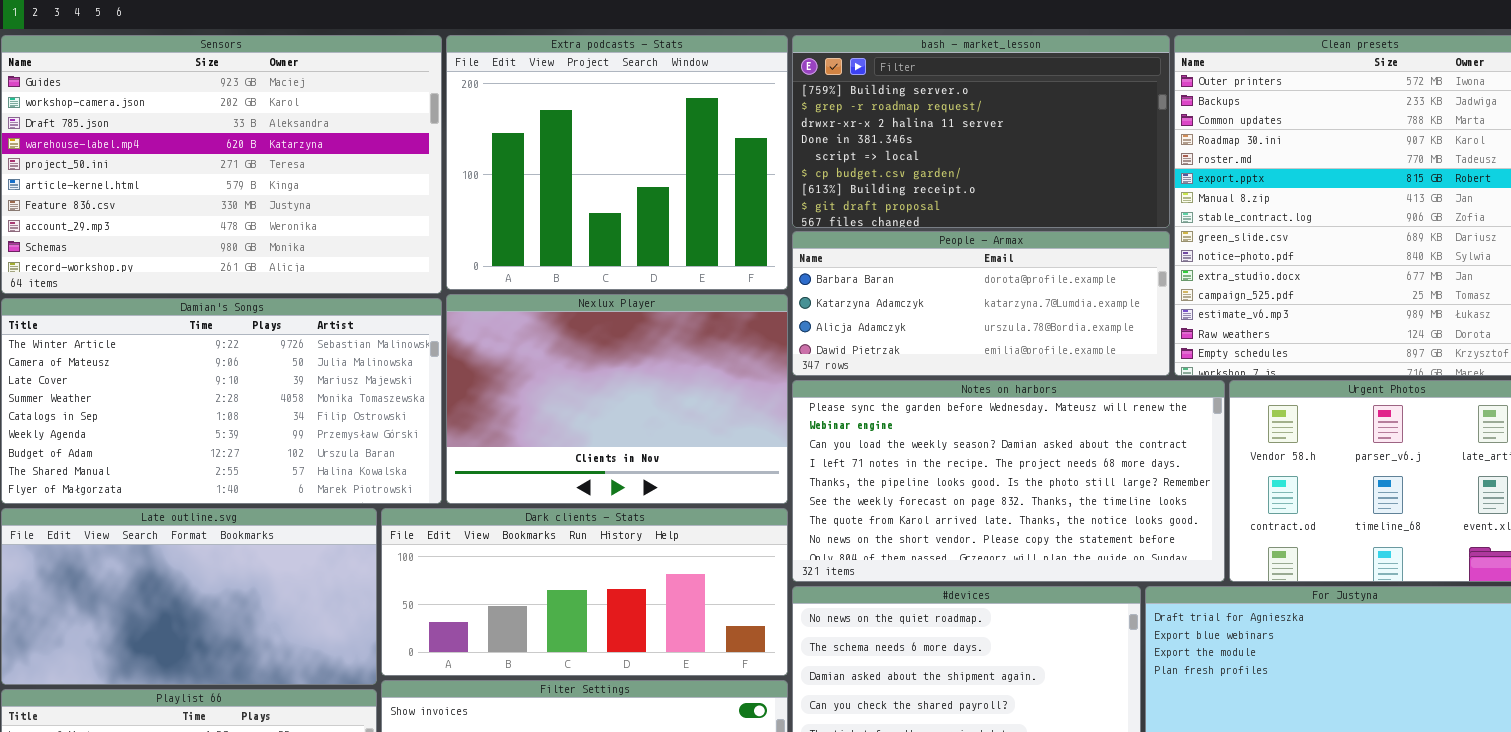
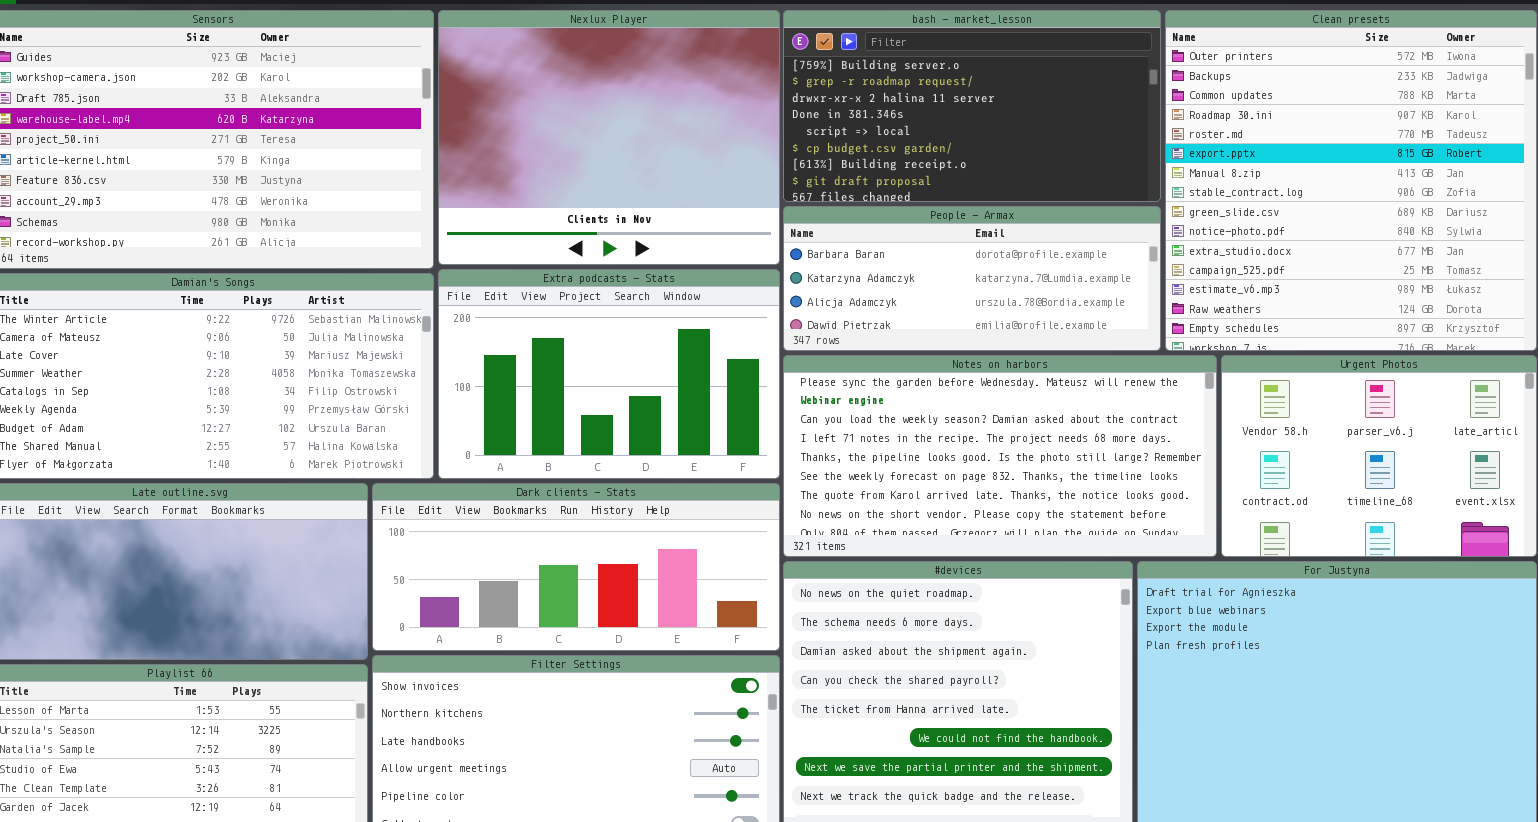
Extra podcasts - Stats: [446,35,788,290] -> [438,269,780,479], moved, resized
Nexlux Player: [446,294,788,504] -> [438,10,780,265], moved, resized

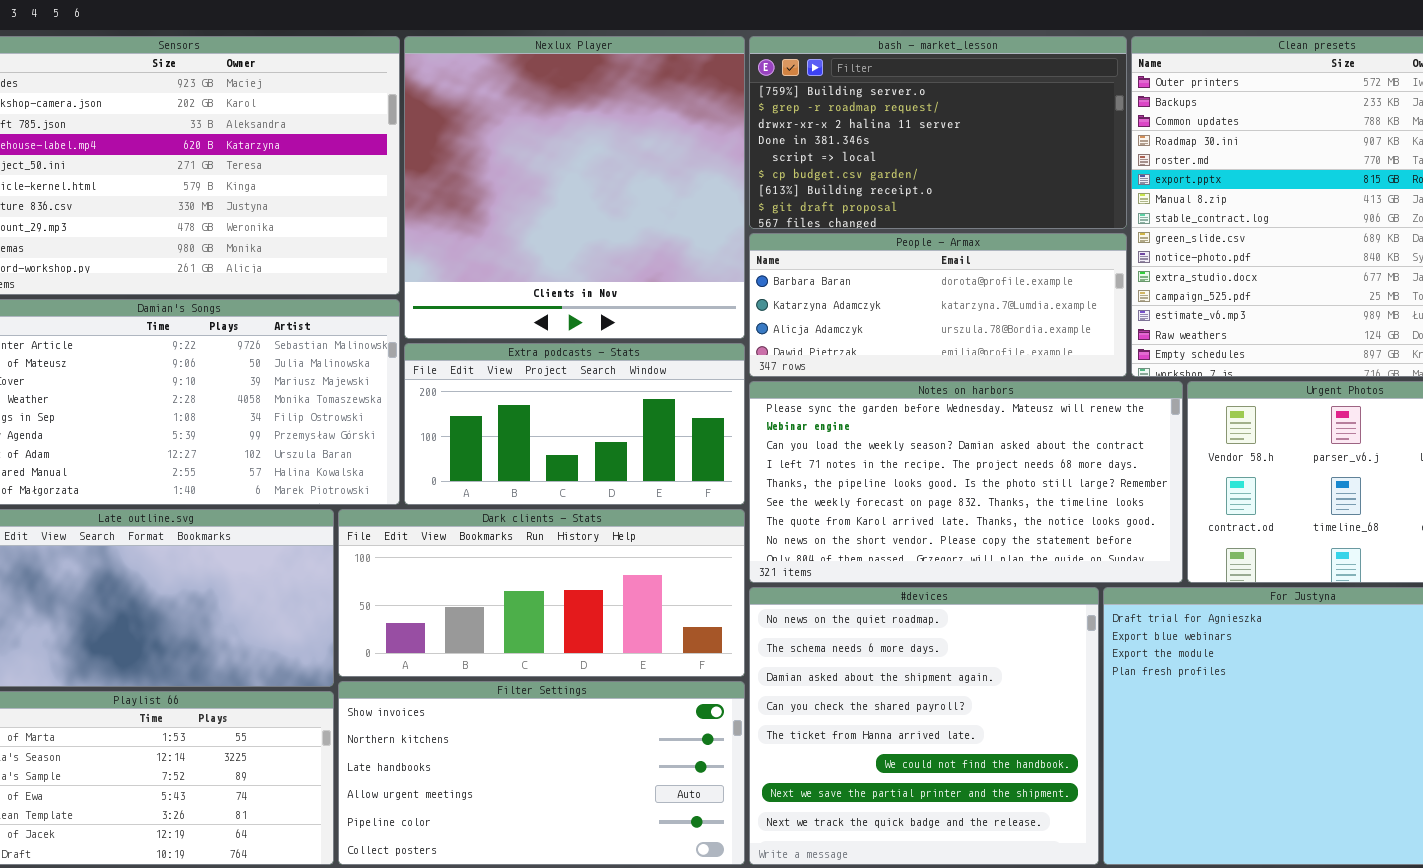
Nexlux Player: [438,10,780,265] -> [404,36,745,339], resized
Extra podcasts - Stats: [438,269,780,479] -> [404,343,745,505], resized

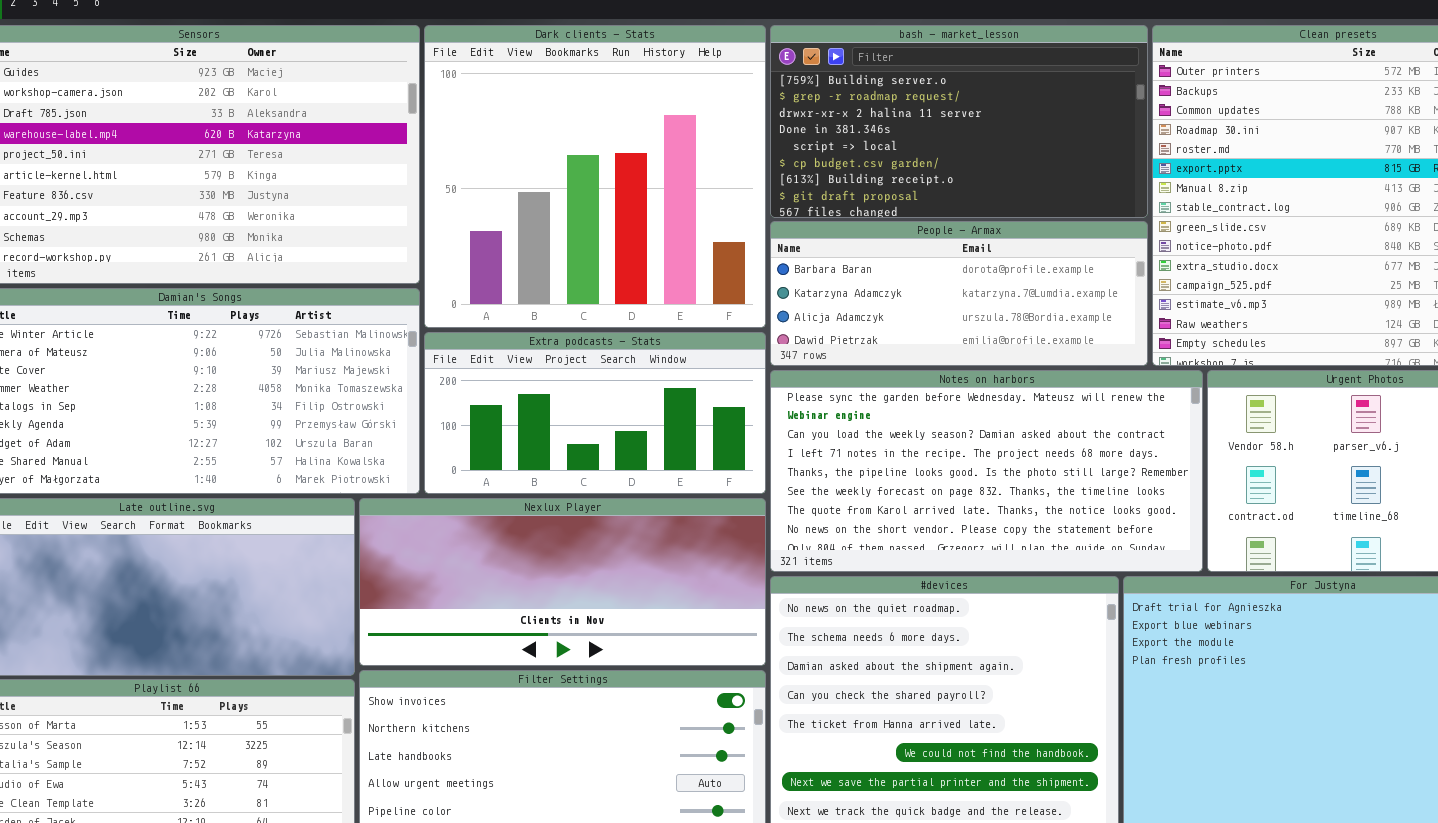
Nexlux Player: [404,36,745,339] -> [359,498,766,666], moved, resized
Dark clients - Stats: [338,509,745,677] -> [424,25,766,328], moved, resized

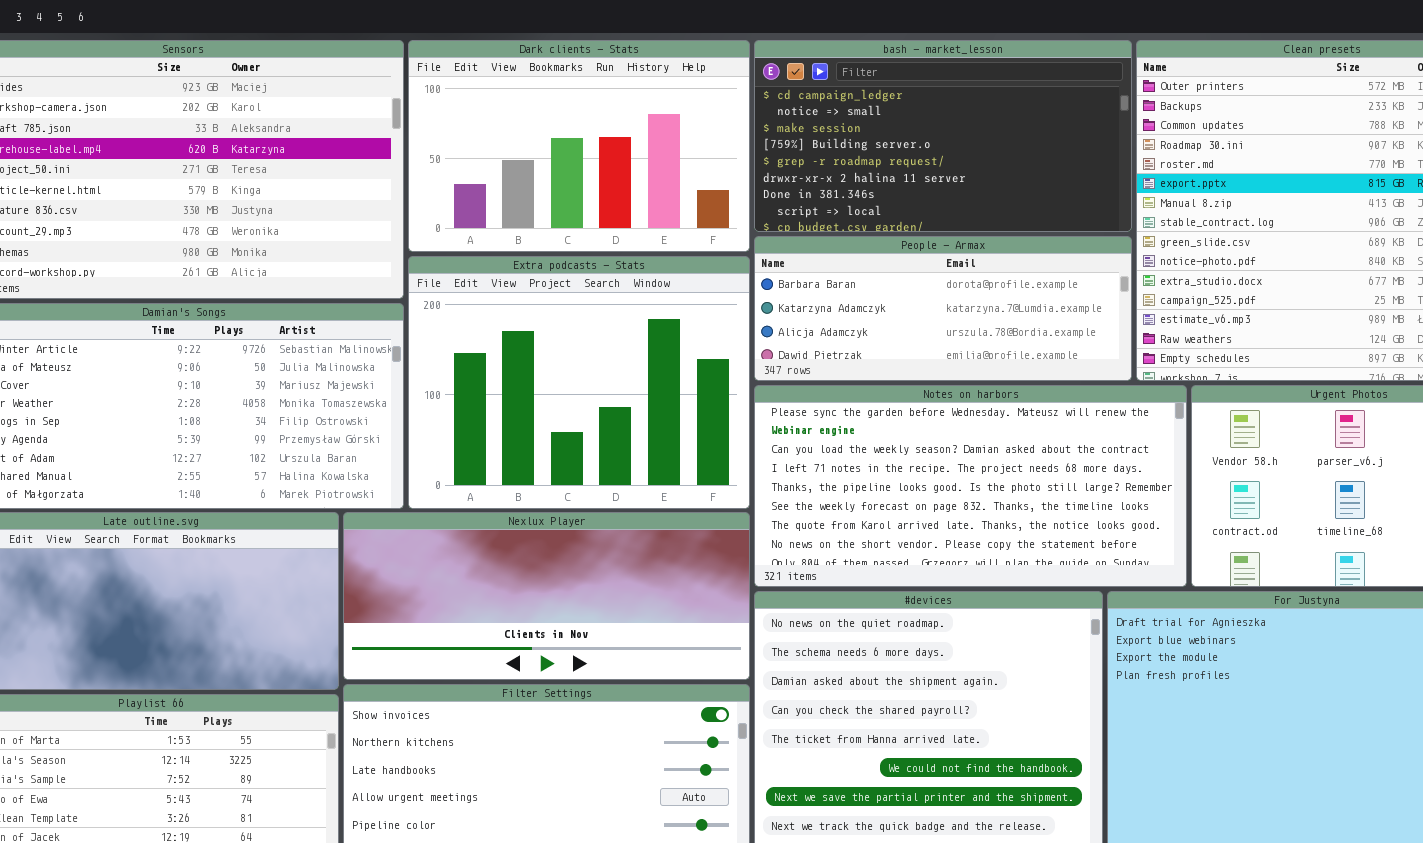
Dark clients - Stats: [424,25,766,328] -> [408,40,750,252], resized
bash - market_lesson: [770,25,1148,218] -> [754,40,1132,232], scrolled up 3 rows
Extra podcasts - Stats: [424,332,766,494] -> [408,256,750,509], resized

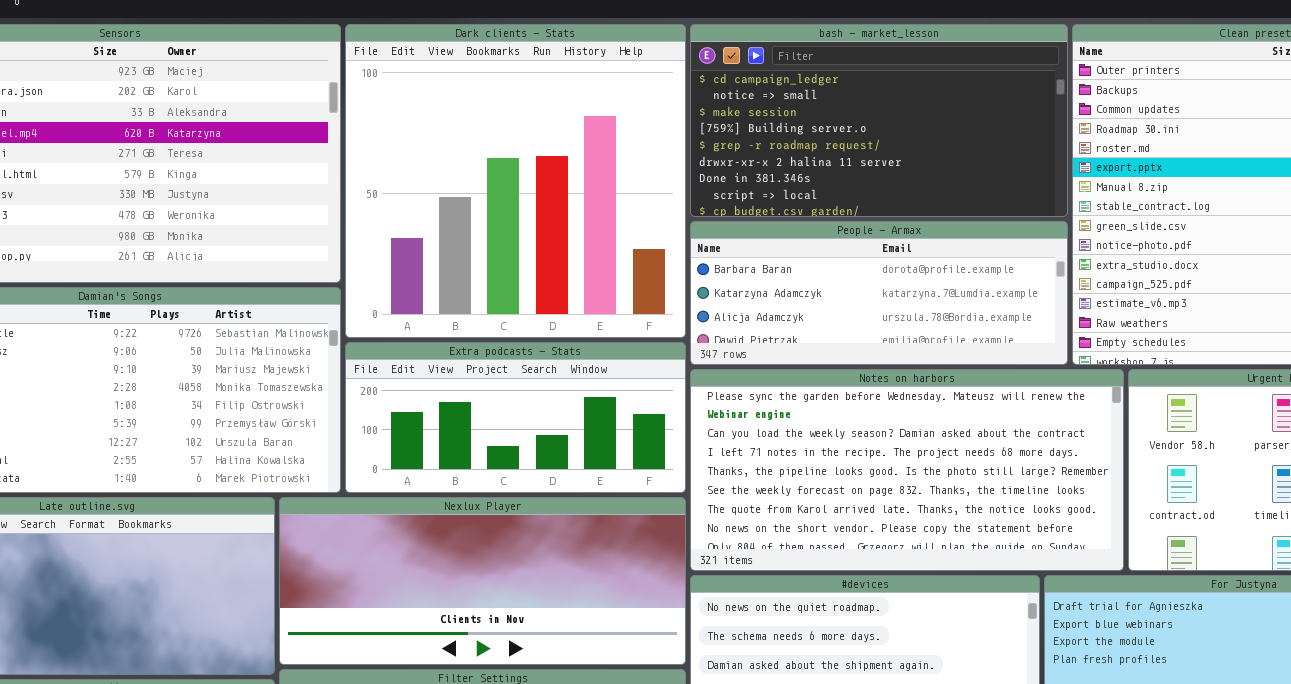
Dark clients - Stats: [408,40,750,252] -> [345,24,686,338], resized
Extra podcasts - Stats: [408,256,750,509] -> [345,342,686,493], resized

